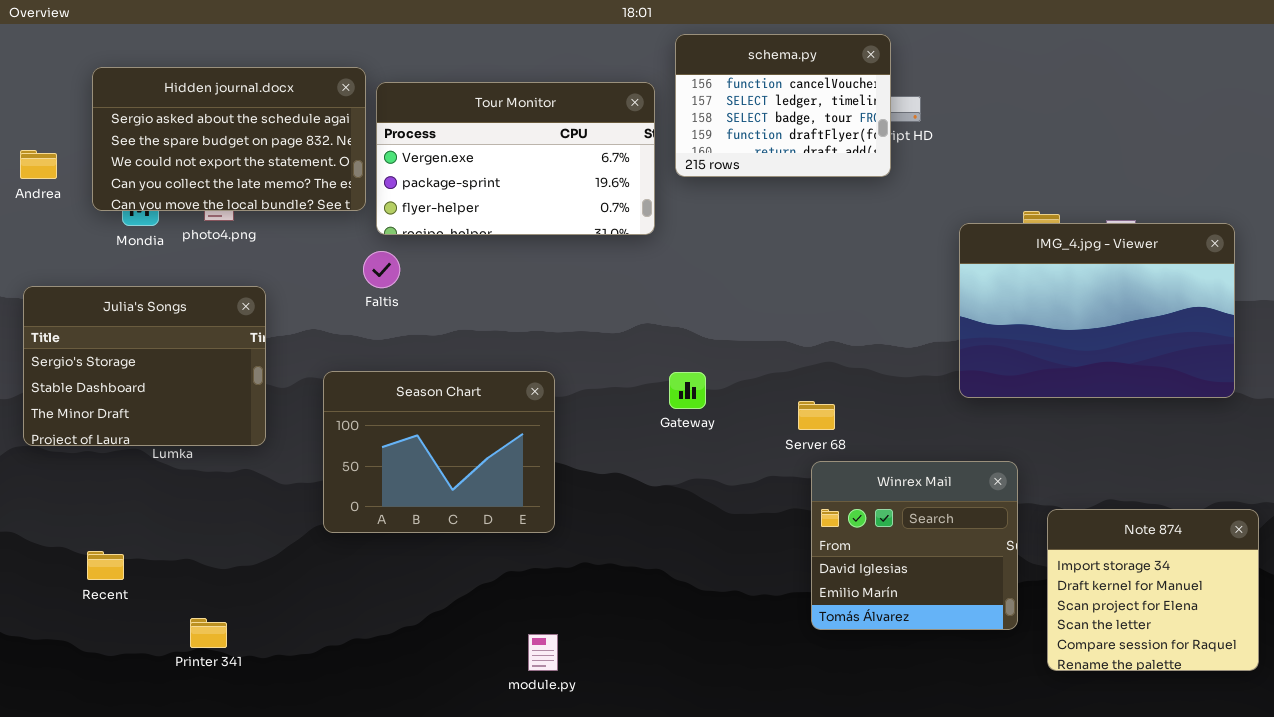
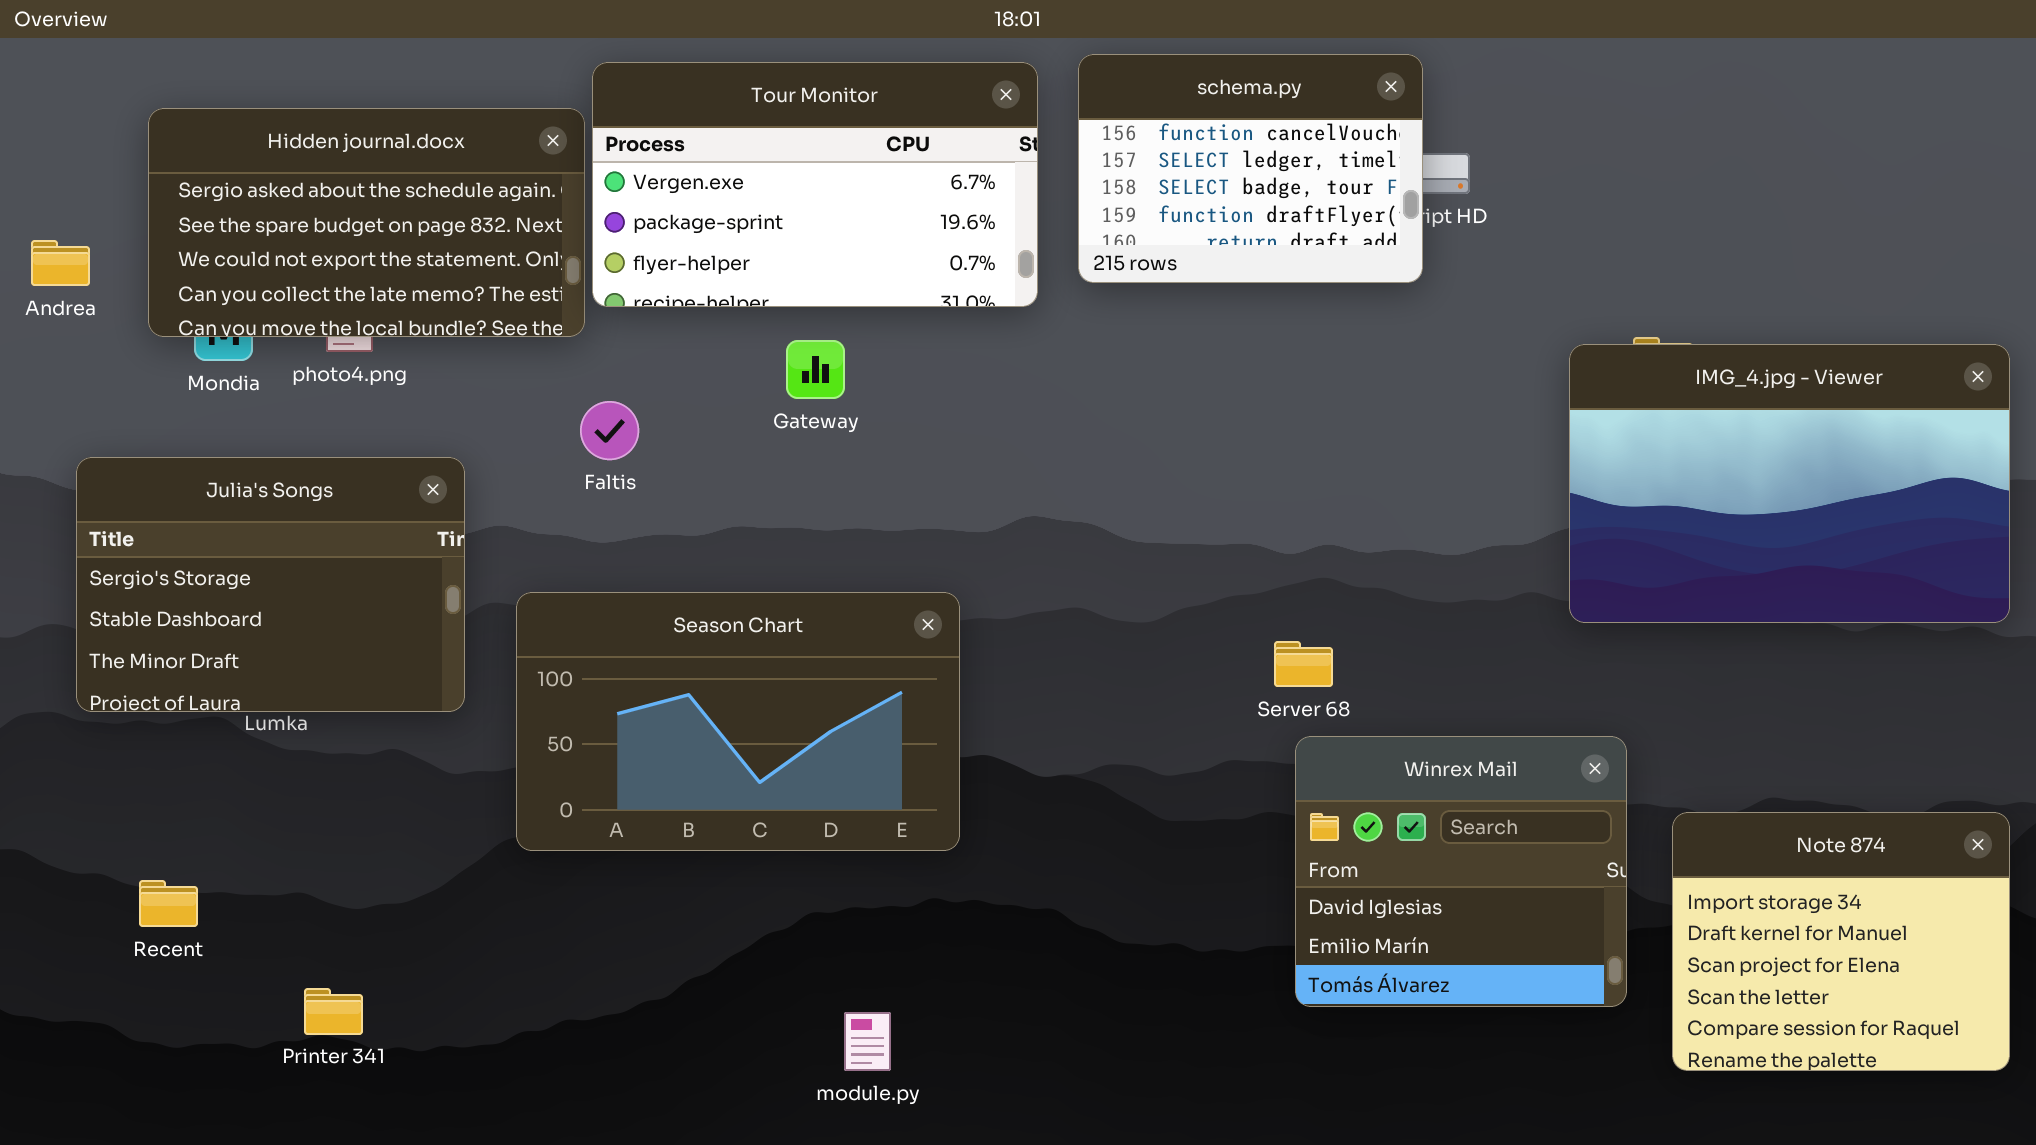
Tour Monitor: [376,82,655,235] -> [592,62,1038,307], moved
IMG_4.jpg - Viewer: [959,223,1235,398] -> [1569,344,2010,623], moved
Julia's Songs: [23,286,266,446] -> [76,457,465,712], moved
Season Chart: [323,371,555,533] -> [516,592,960,851], resized
Gateway: [669,372,706,409] -> [786,340,845,399], moved

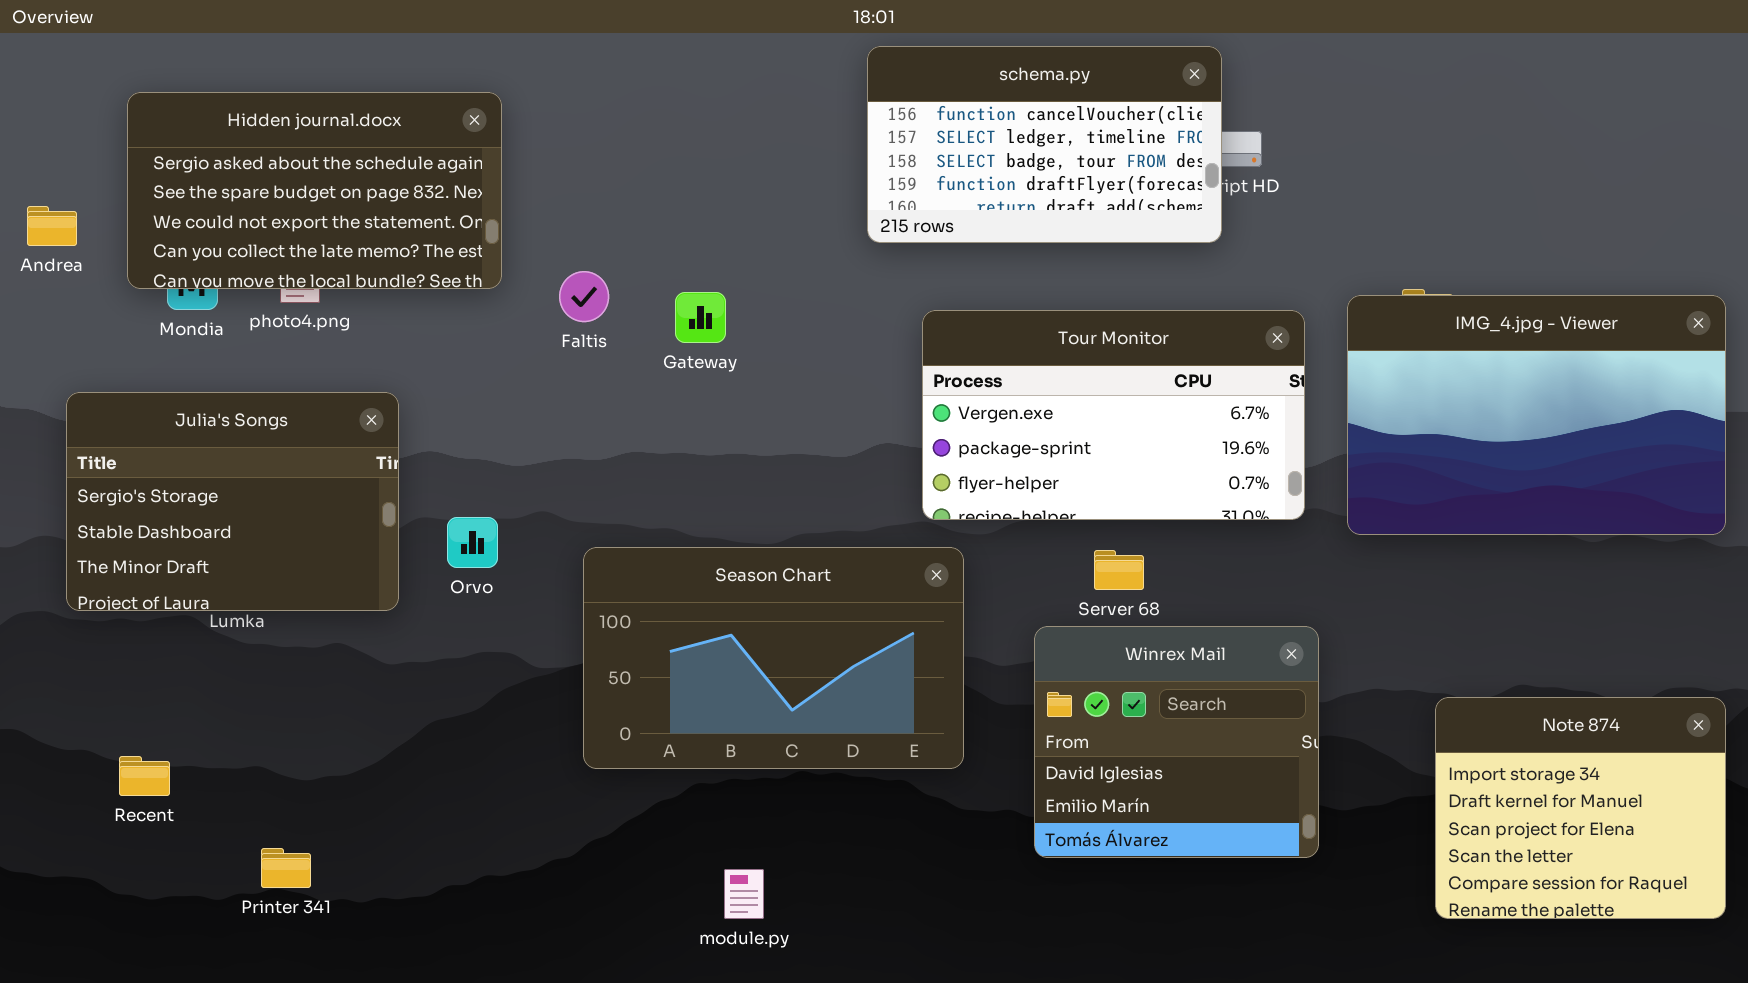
schema.py: [1078,54,1423,283] -> [867,46,1222,243], resized
Tour Monitor: [592,62,1038,307] -> [922,310,1305,520], moved
Faltis: [580,401,639,460] -> [559,271,609,322], moved
Season Chart: [516,592,960,851] -> [583,547,964,769], moved
Winrex Mail: [1295,736,1627,1007] -> [1034,626,1319,858], moved

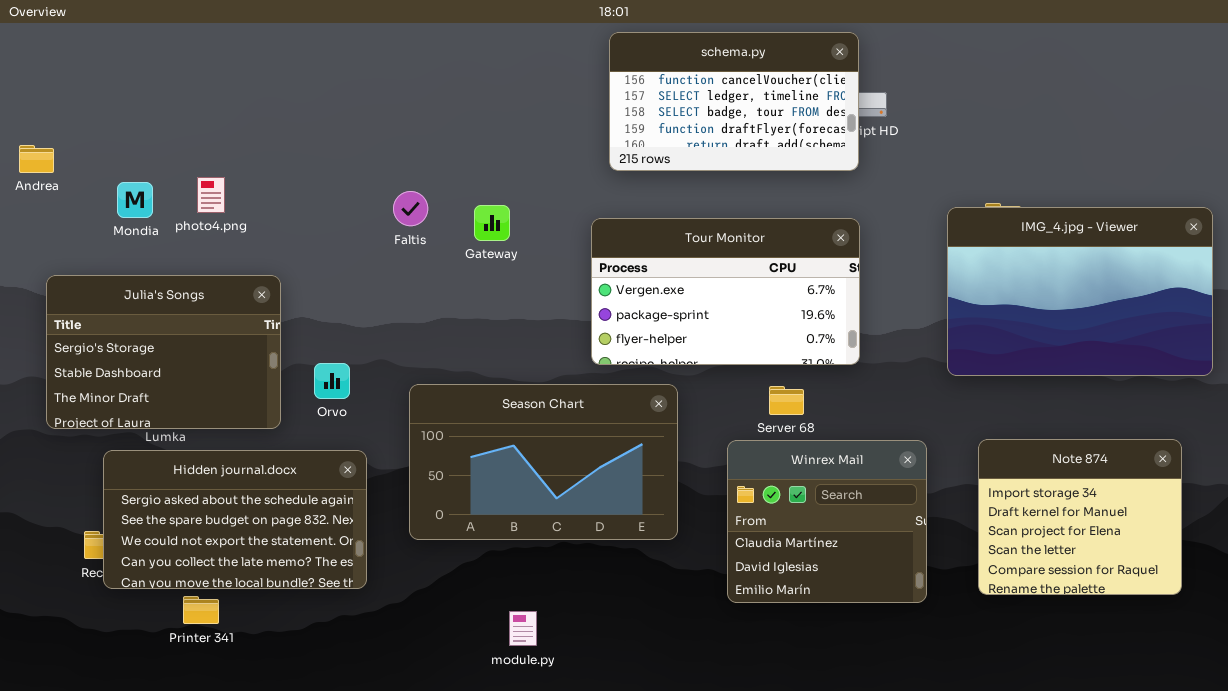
Hidden journal.docx: [127,92,502,289] -> [103,450,367,589], moved
Tour Monitor: [922,310,1305,520] -> [591,218,860,365], moved
Winrex Mail: [1034,626,1319,858] -> [727,440,927,603], scrolled up 1 row
Note 874: [1435,697,1726,919] -> [978,439,1182,595], moved

